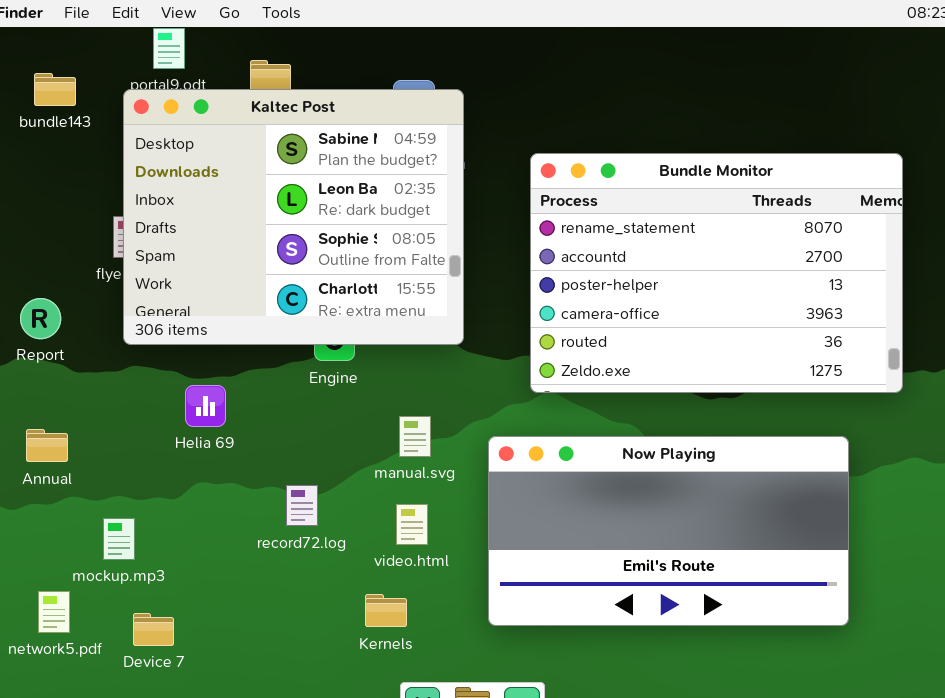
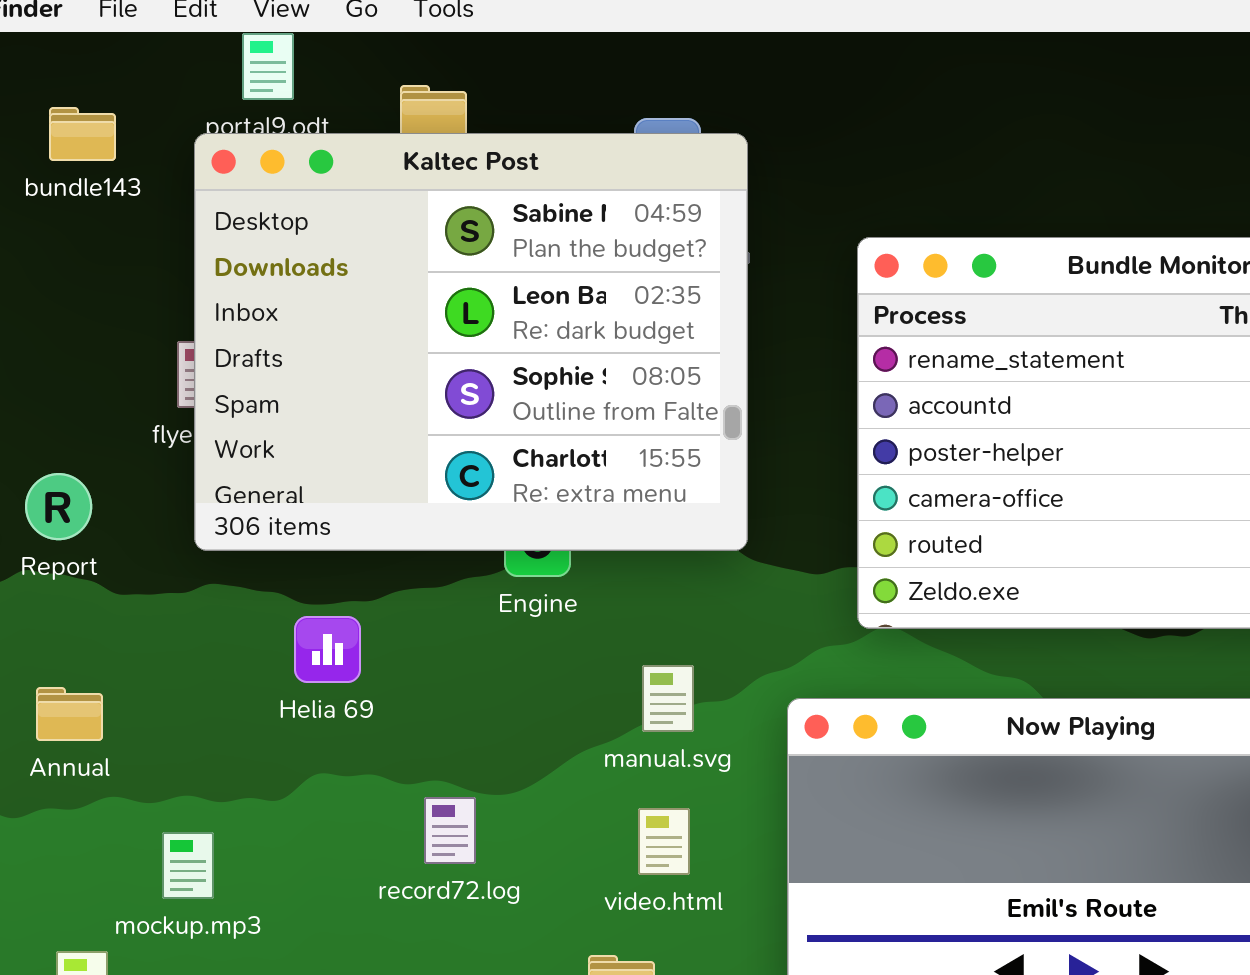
record72.log: [286,485,318,526] -> [424,797,476,864], moved

